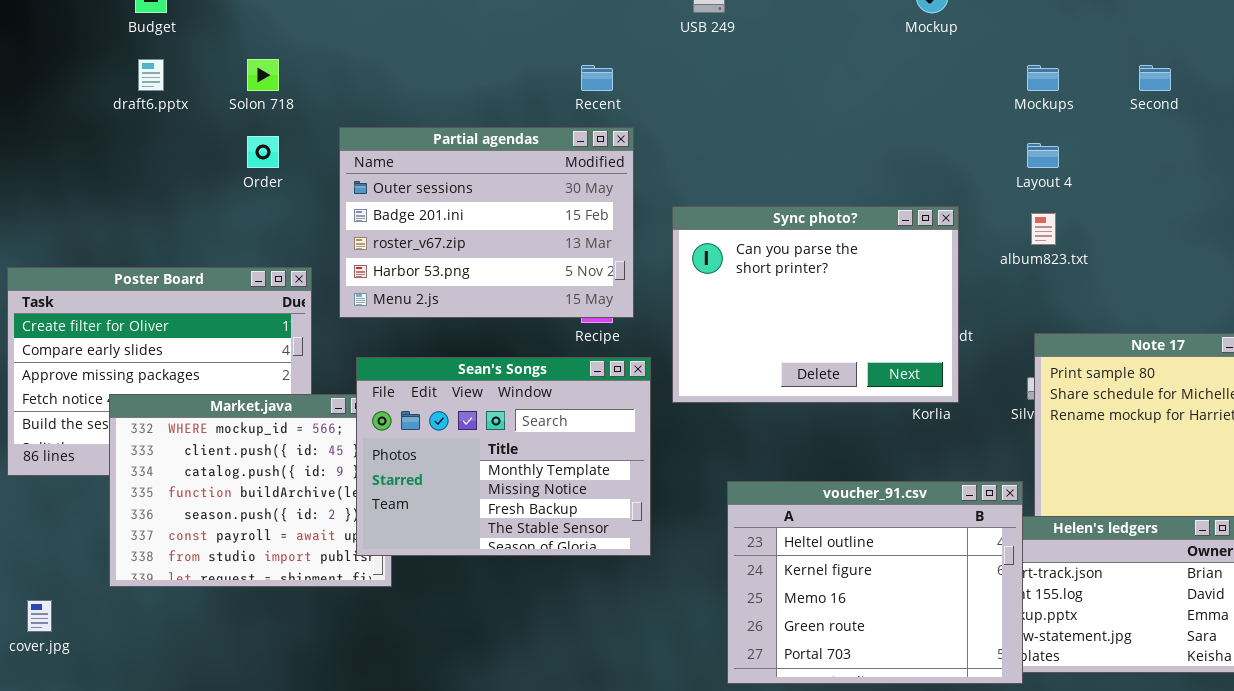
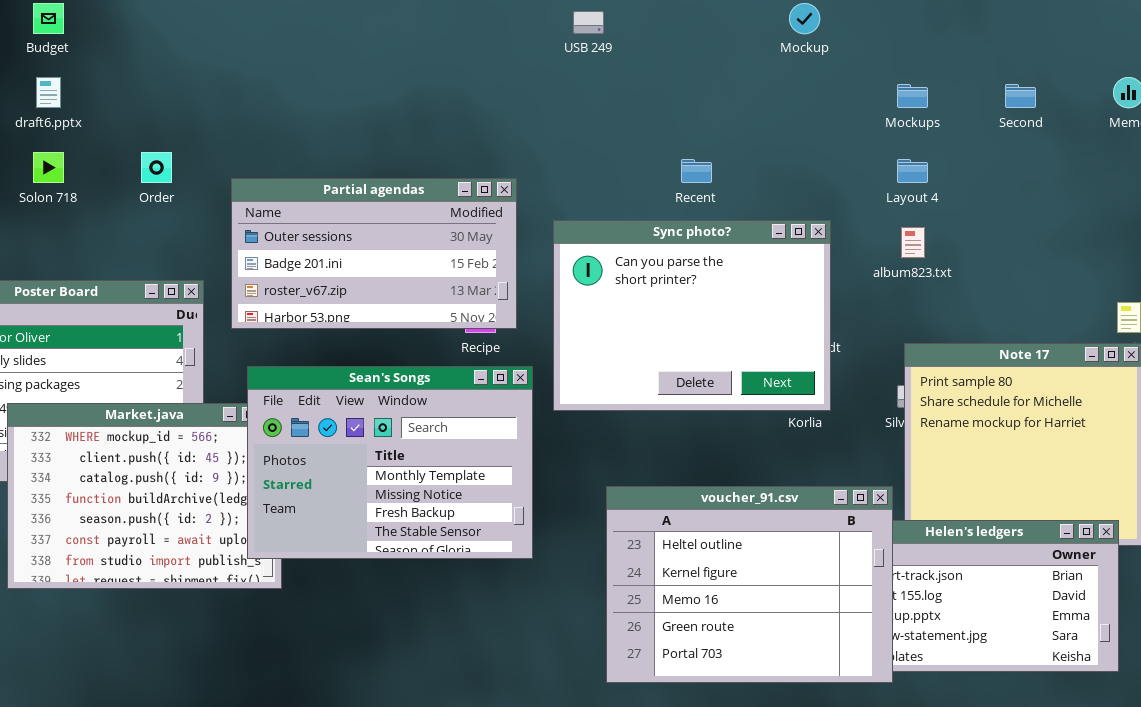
Solon 718: [247,59,279,91] -> [33,152,64,183], moved
Recent: [581,65,613,91] -> [681,159,712,183], moved
Partial agendas: [339,127,634,318] -> [231,178,517,329], resized

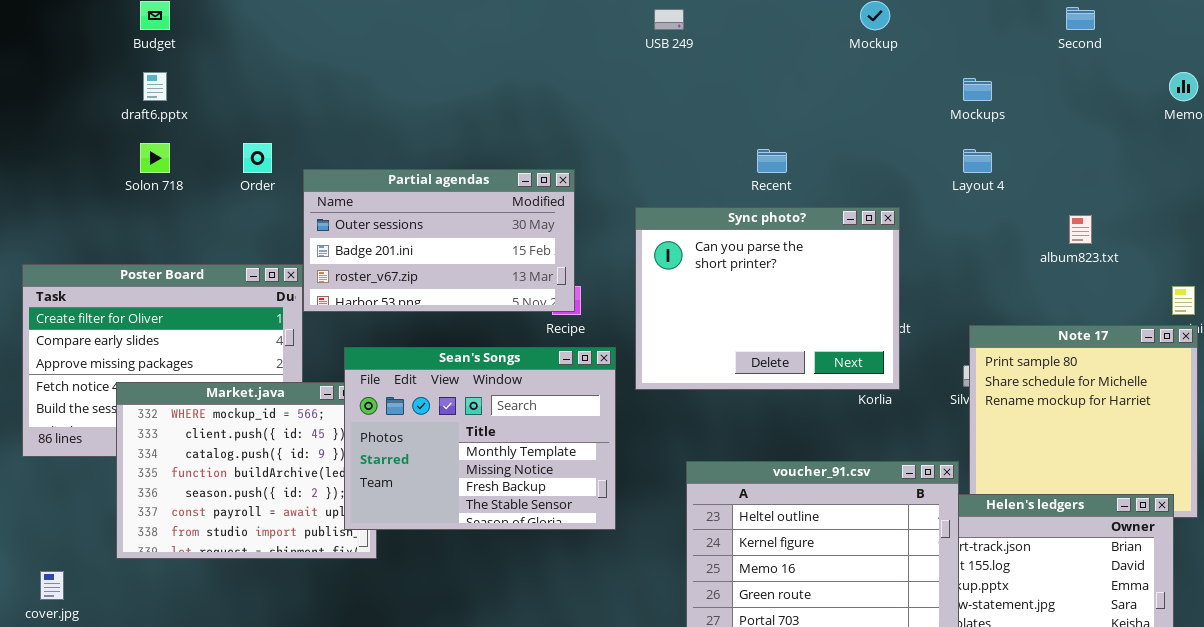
Second: [1005,84,1036,108] -> [1066,7,1095,30], moved
Partial agendas: [231,178,517,329] -> [303,169,575,312], moved
album823.txt: [901,227,925,258] -> [1069,215,1092,244], moved

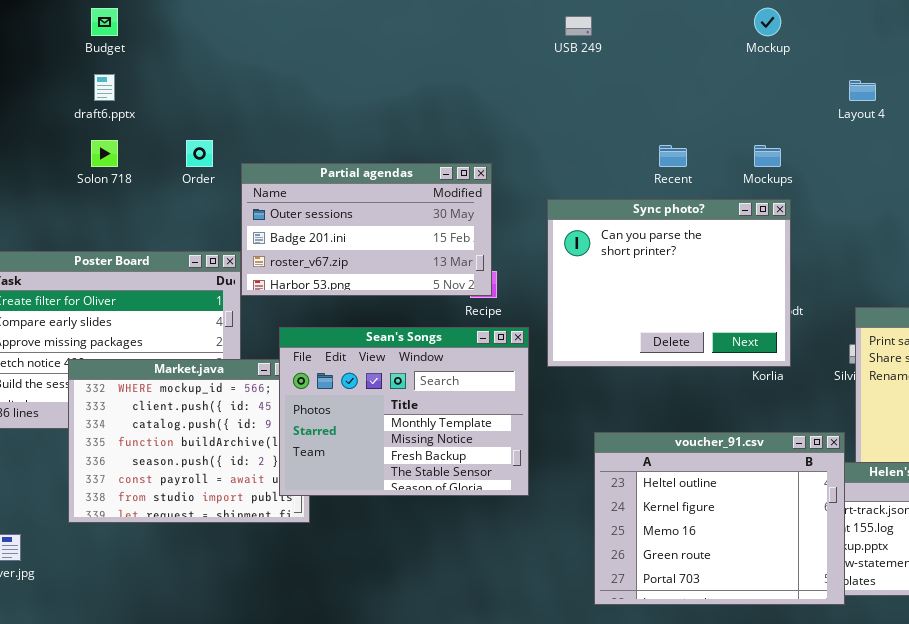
Mockups: [963,78,992,101] -> [754,145,781,167], moved
Layout 4: [963,149,992,173] -> [849,80,876,101], moved

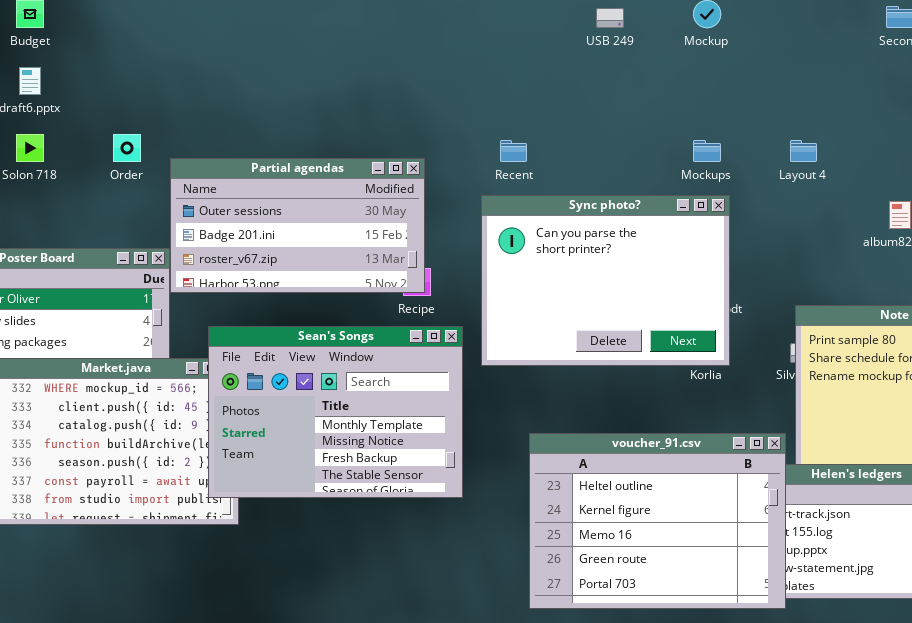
USB 249: [565,16,592,36] -> [596,8,624,28], moved
Layout 4: [849,80,876,101] -> [790,140,817,162], moved
Recent: [659,145,687,167] -> [500,140,527,162], moved

